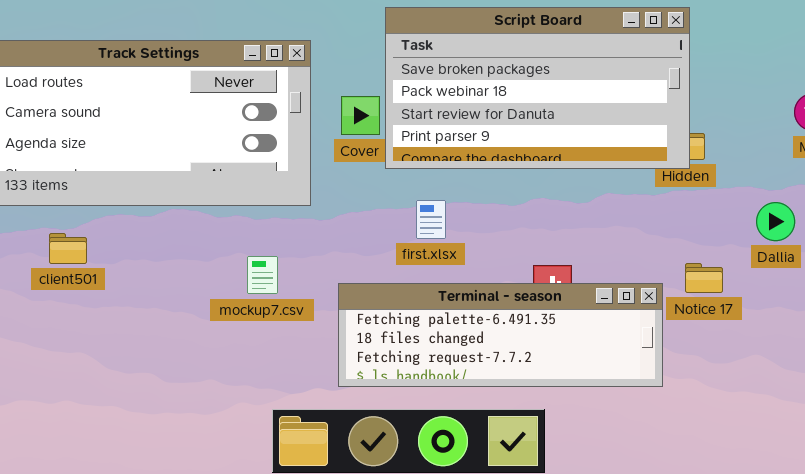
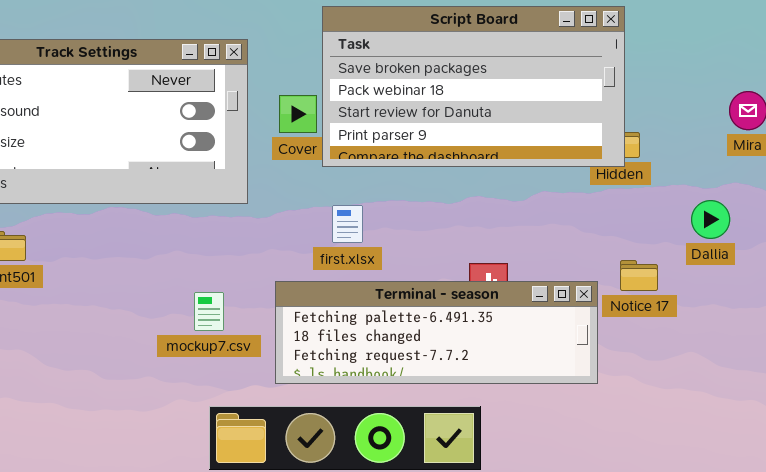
first.xlsx: [416,200,446,239] -> [332,205,363,243], moved
mockup7.csv: [247,256,278,294] -> [194,292,224,331], moved

